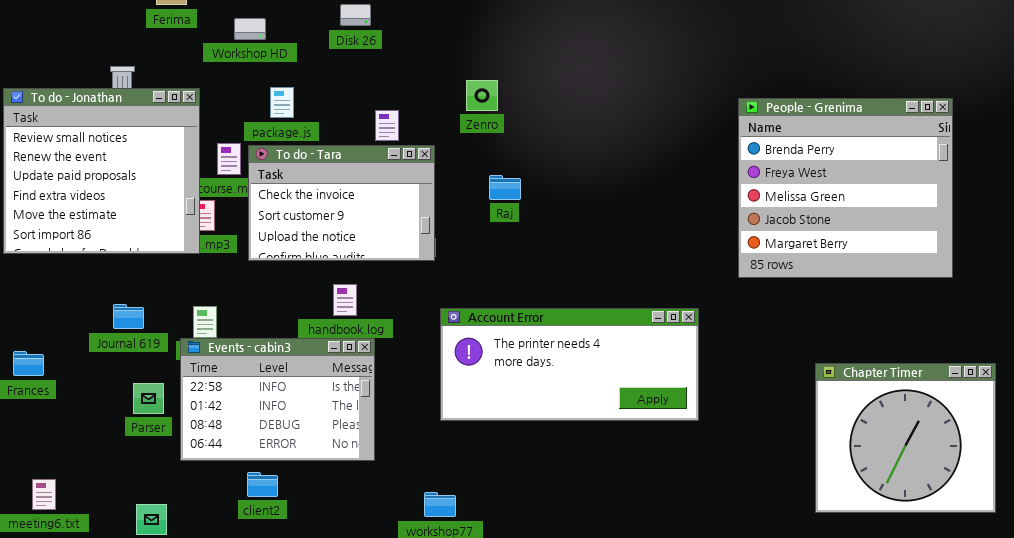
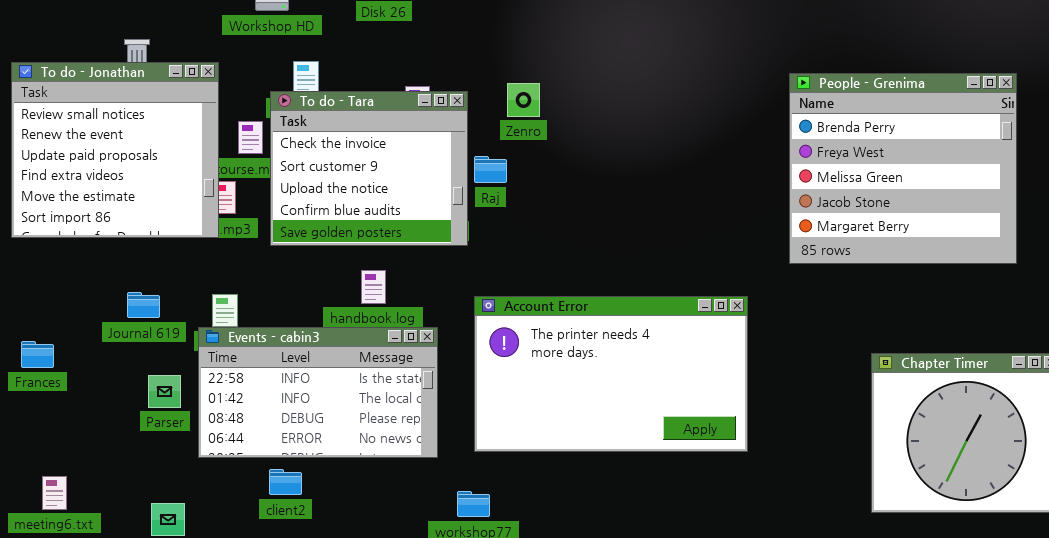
Zenro: [466,80,498,111] -> [507,83,540,117], moved
To do - Tara: [248,145,435,261] -> [270,91,468,246], resized
Raj: [489,175,521,200] -> [474,156,507,183], moved
Account Error: [440,308,699,421] -> [474,296,748,452], resized
Events - cabin3: [180,338,375,461] -> [198,327,438,458], resized

